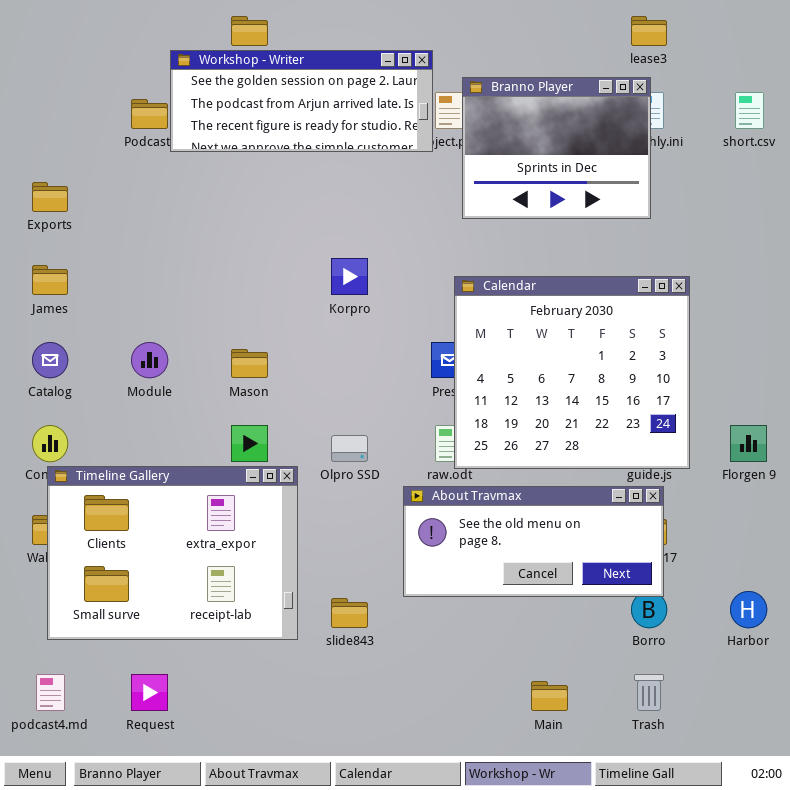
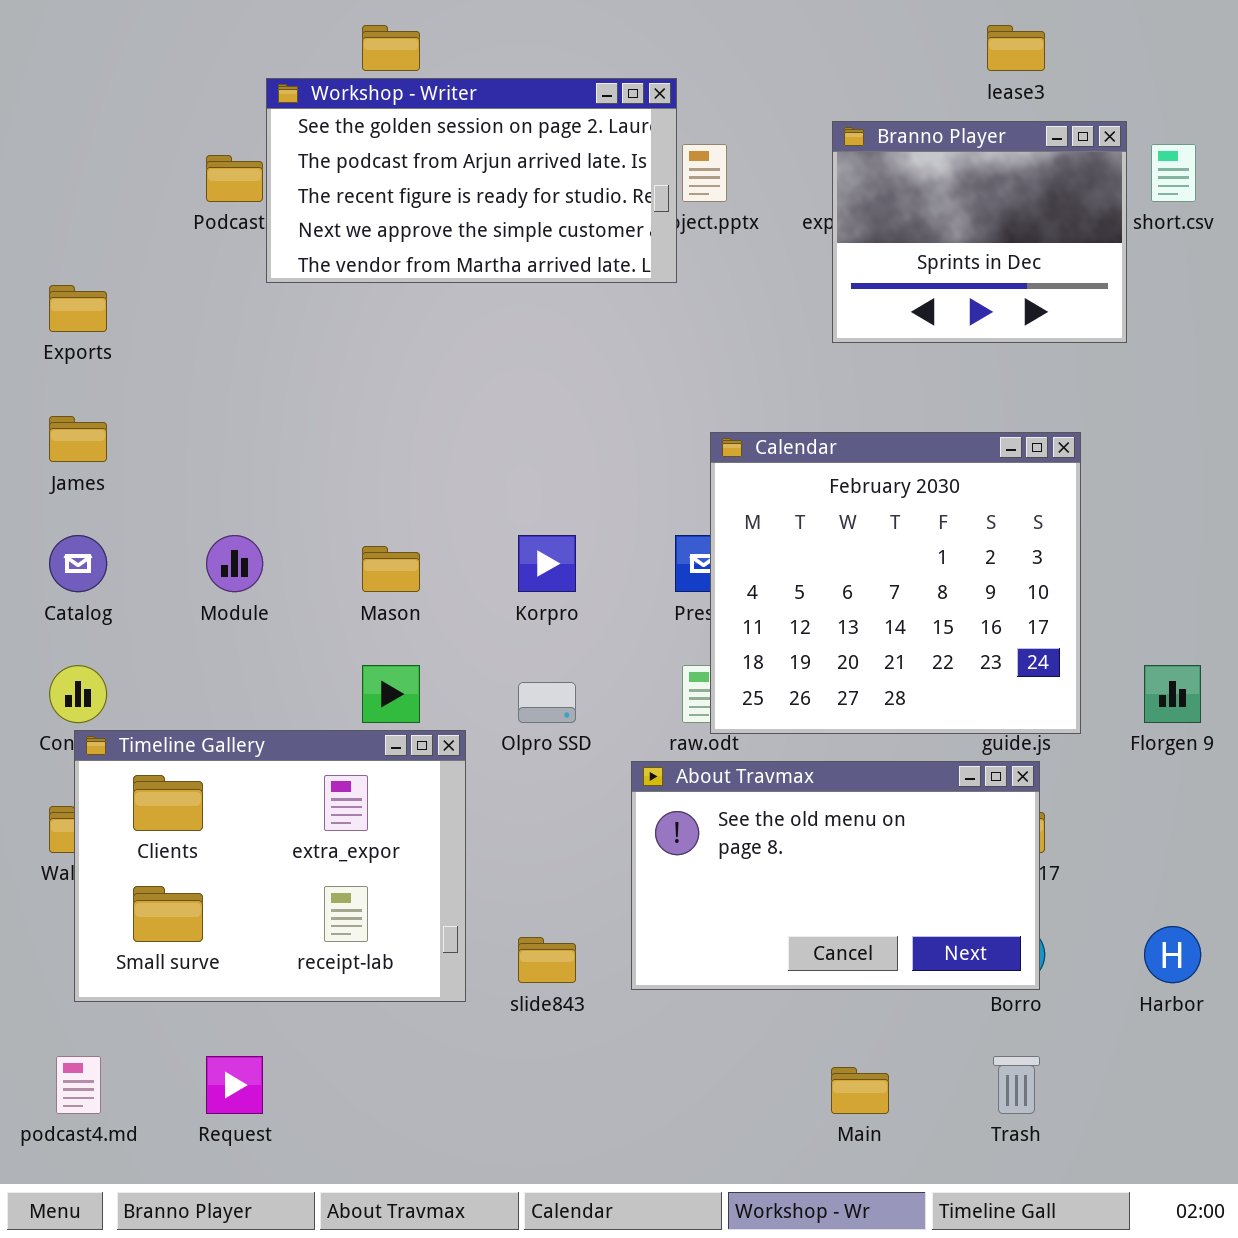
Workshop - Writer: [170,50,433,152] -> [266,78,677,283], resized
Branno Player: [462,77,651,219] -> [832,121,1127,343], moved
Korpro: [331,258,368,295] -> [518,535,576,592], moved
About Travmax: [403,486,664,597] -> [631,761,1040,990], resized

